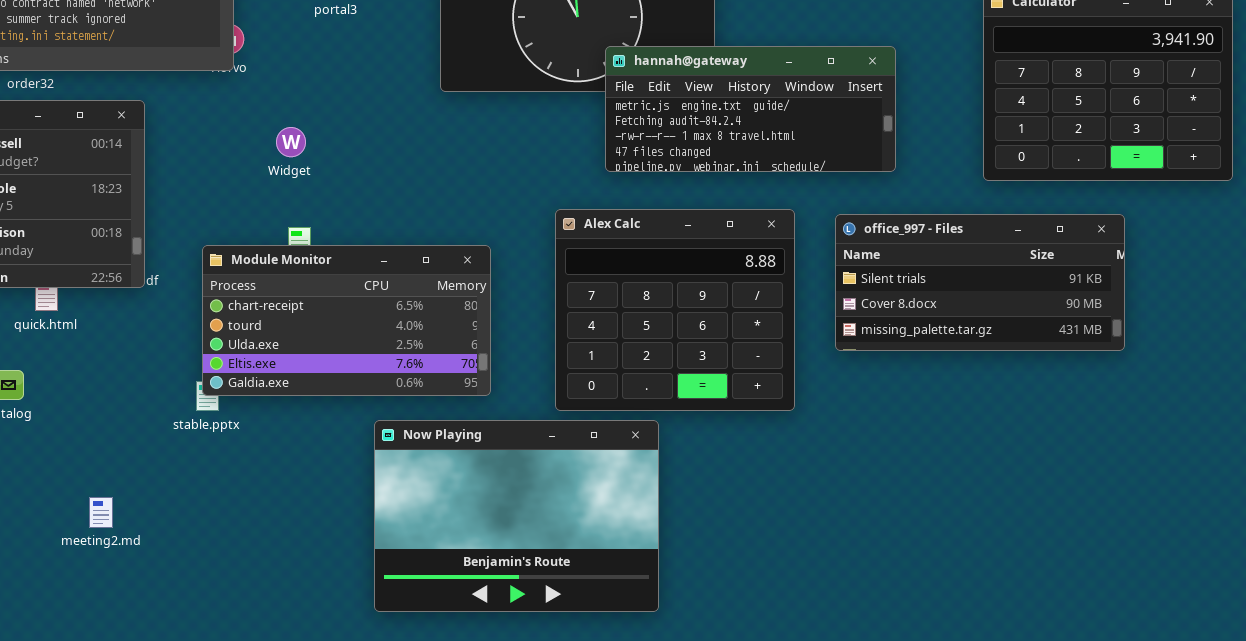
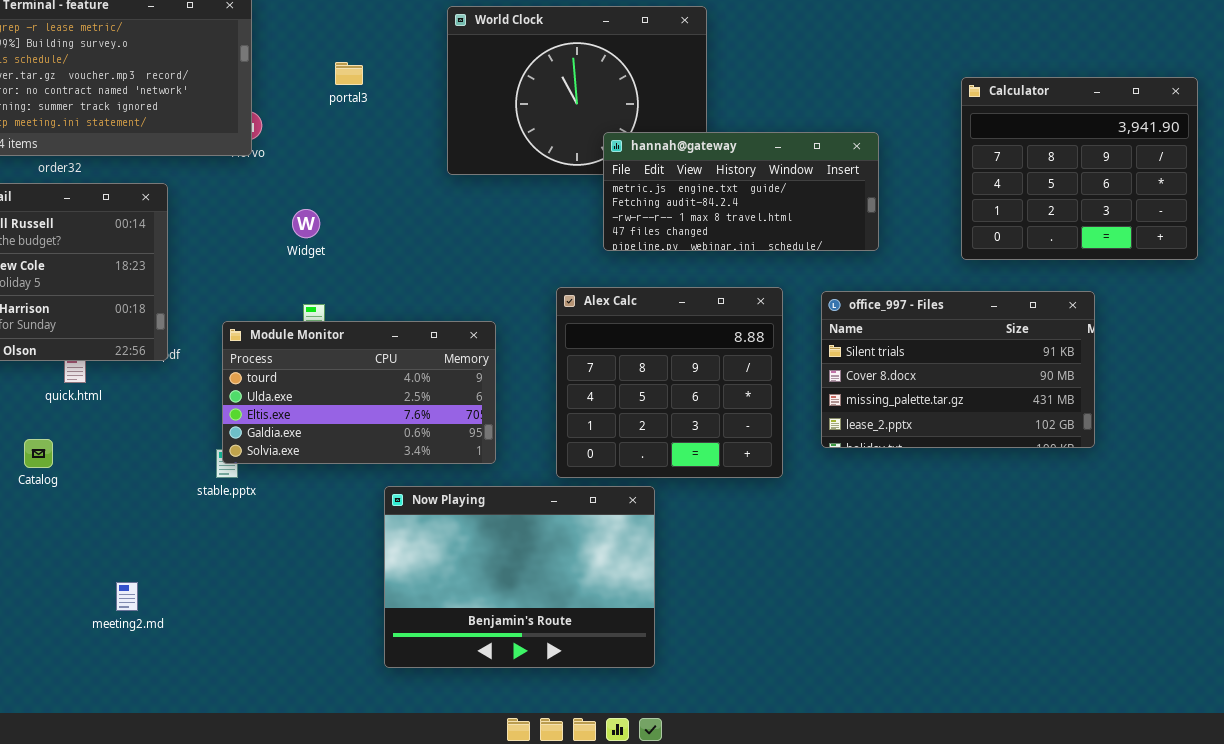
office_997 - Files: [835,214,1125,351] -> [821,291,1095,448], resized
Module Monitor: [202,245,491,396] -> [222,321,496,464], scrolled down 1 row
meeting2.md: [89,497,113,528] -> [116,582,138,611], moved

